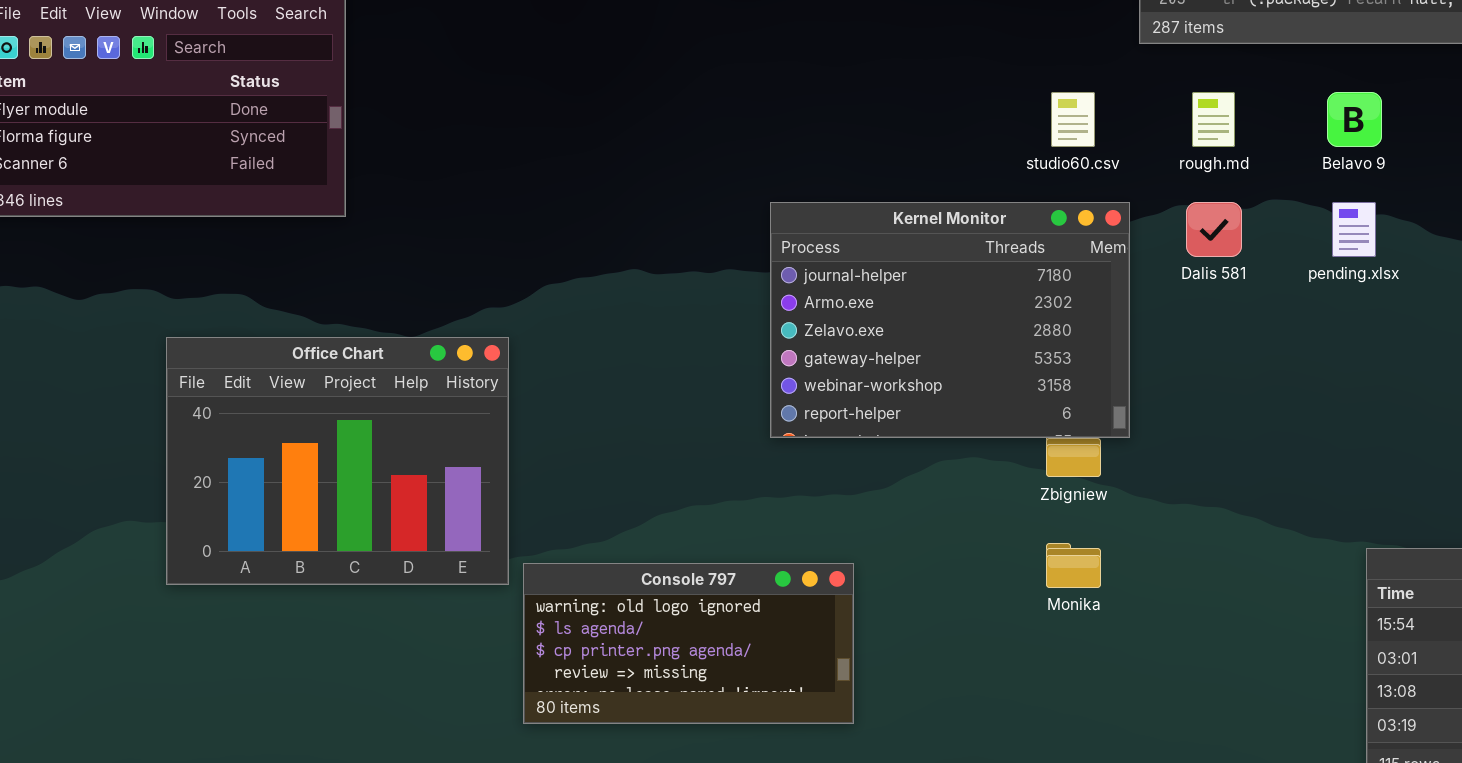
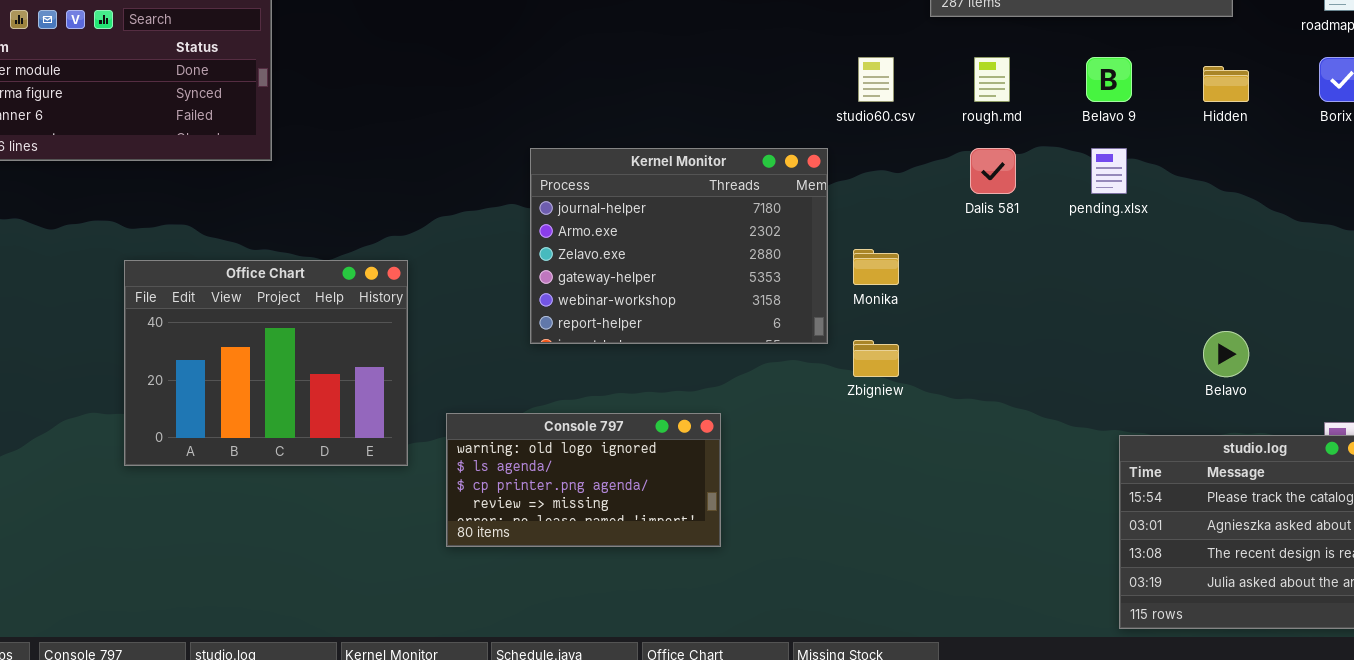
Kernel Monitor: [770,202,1130,438] -> [530,148,828,344], moved
Monika: [1046,543,1101,588] -> [853,249,899,285], moved
Console 797: [523,563,854,724] -> [446,413,721,547], moved

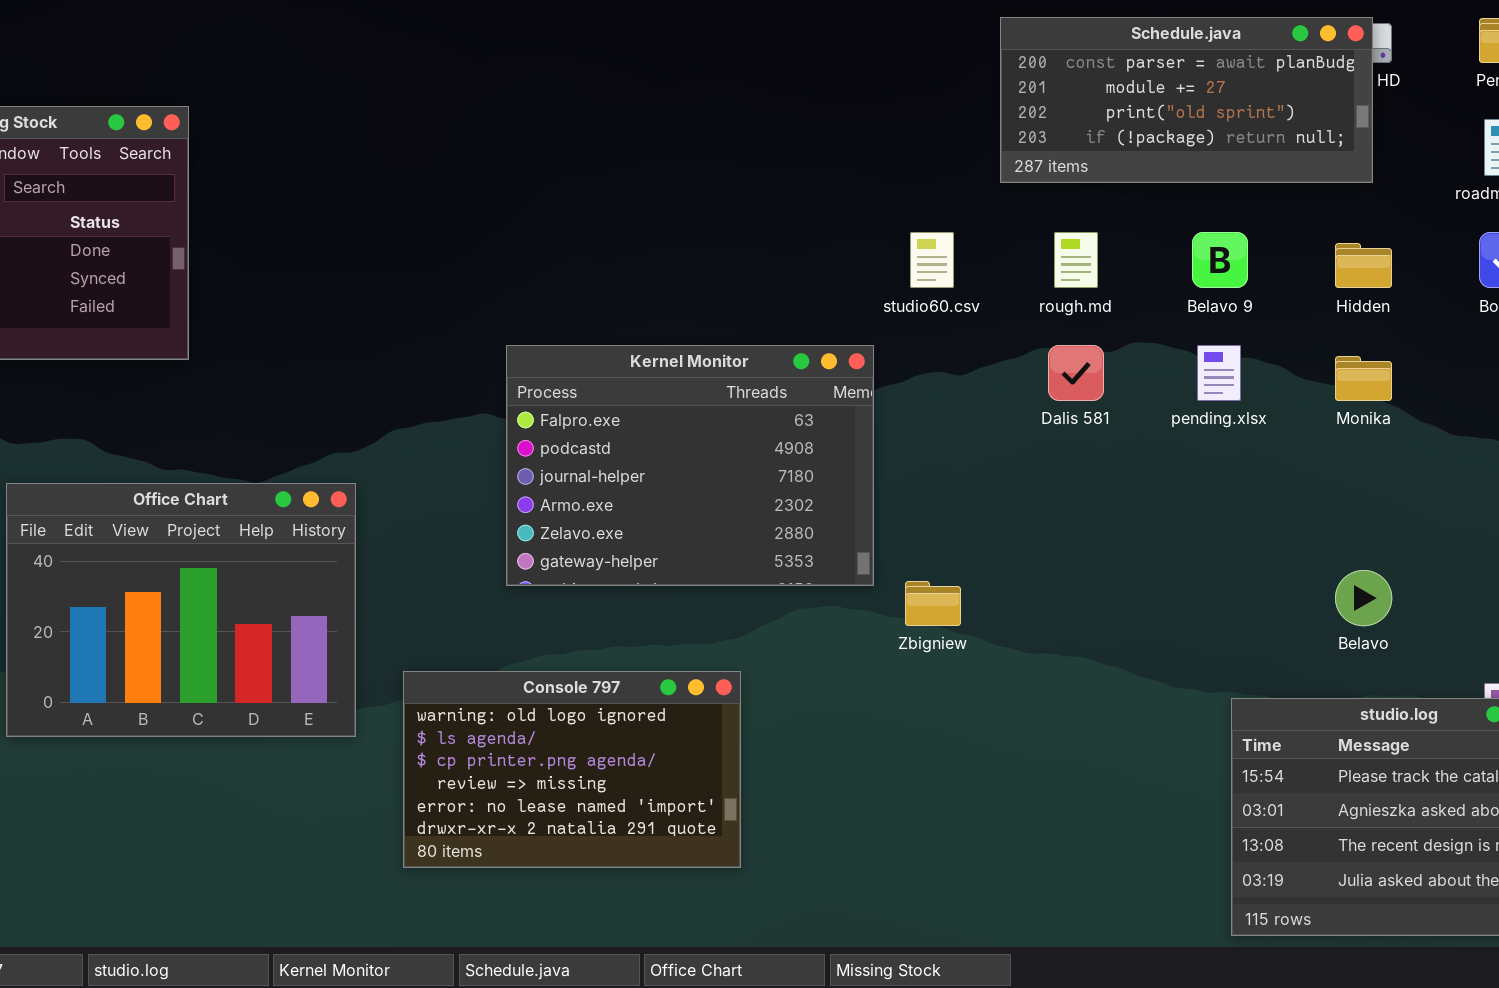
Kernel Monitor: [530,148,828,344] -> [506,345,874,586], scrolled up 2 rows
Monika: [853,249,899,285] -> [1335,356,1392,401], moved
Console 797: [446,413,721,547] -> [403,671,741,868], resized

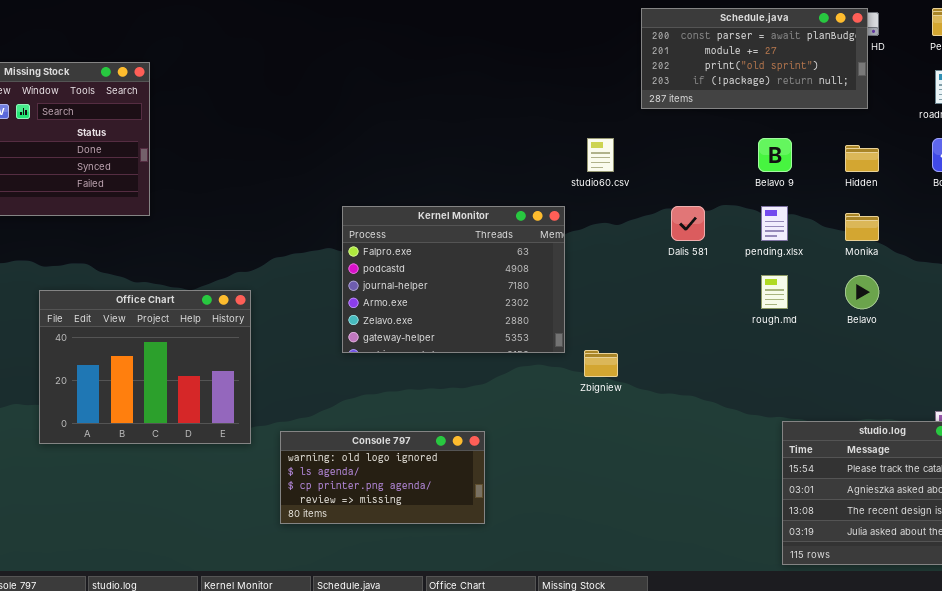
rough.md: [1054,232,1098,288] -> [761,275,788,309], moved
Belavo: [1335,570,1392,626] -> [845,275,879,309], moved
Console 797: [403,671,741,868] -> [280,431,485,524], resized

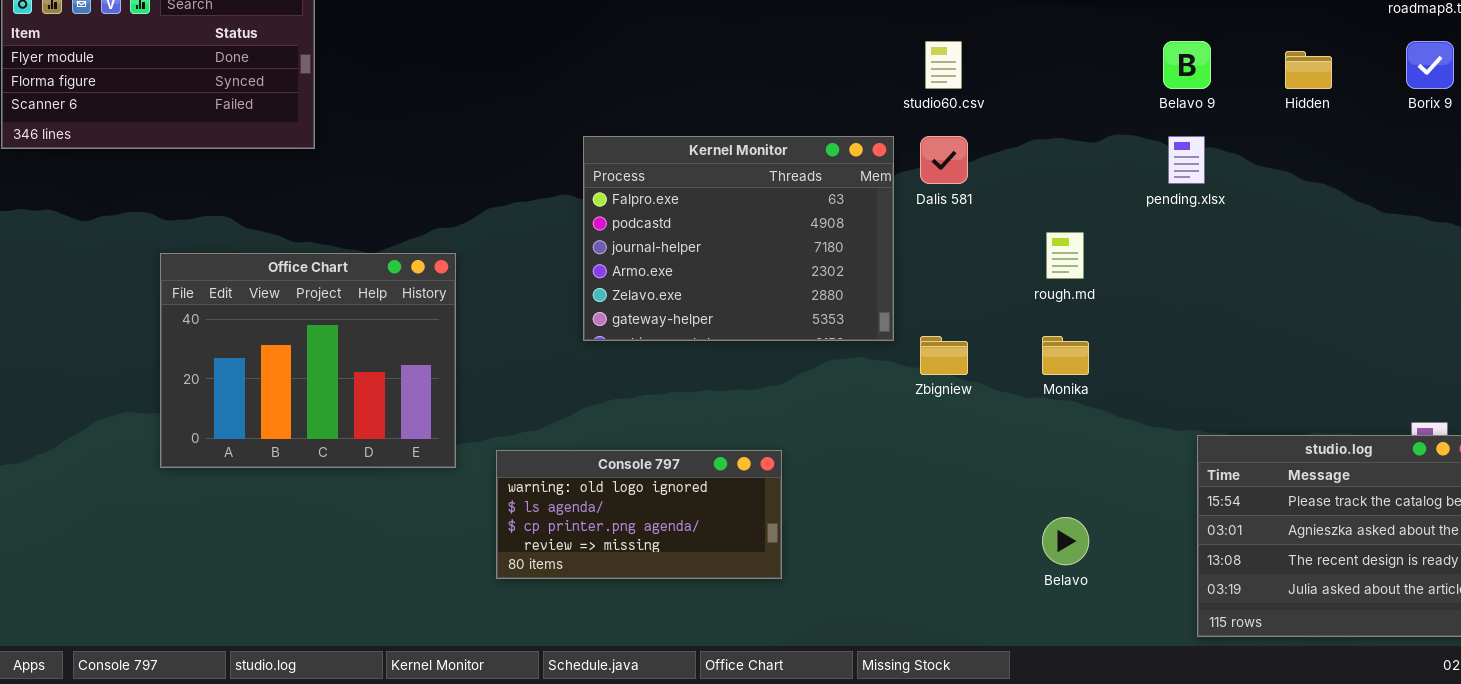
Dalis 581: [671,206,705,241] -> [920,136,968,184], moved
Monika: [845,213,879,241] -> [1042,336,1089,375], moved
rough.md: [761,275,788,309] -> [1046,232,1084,279], moved
Belavo: [845,275,879,309] -> [1042,517,1089,565], moved

